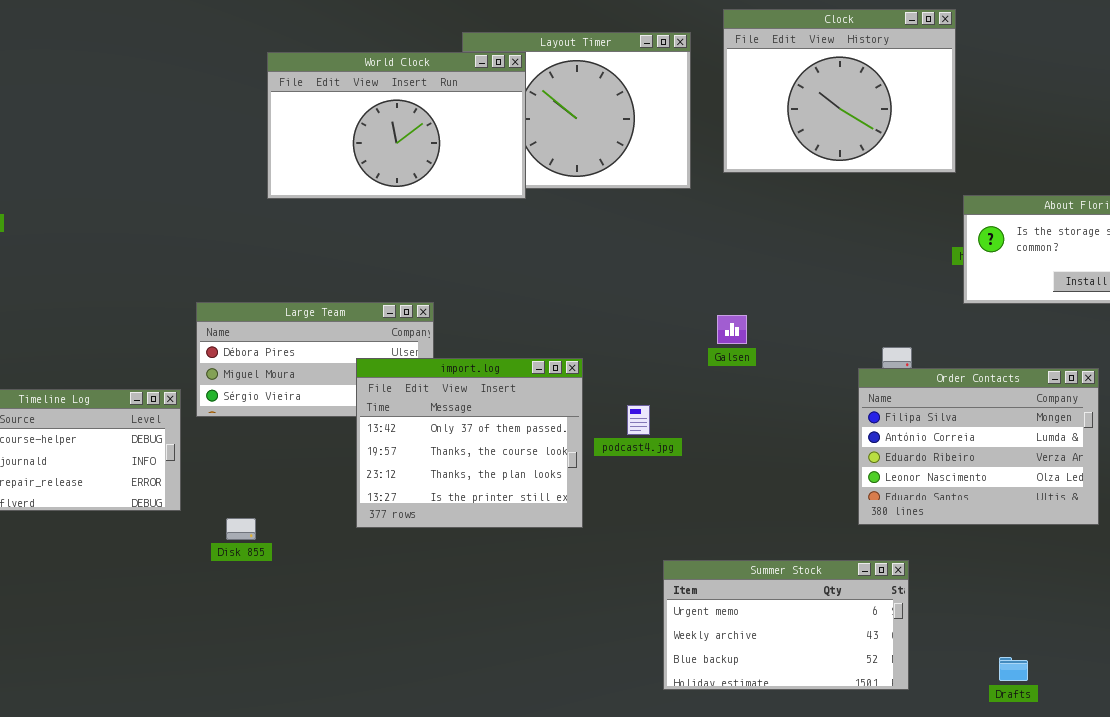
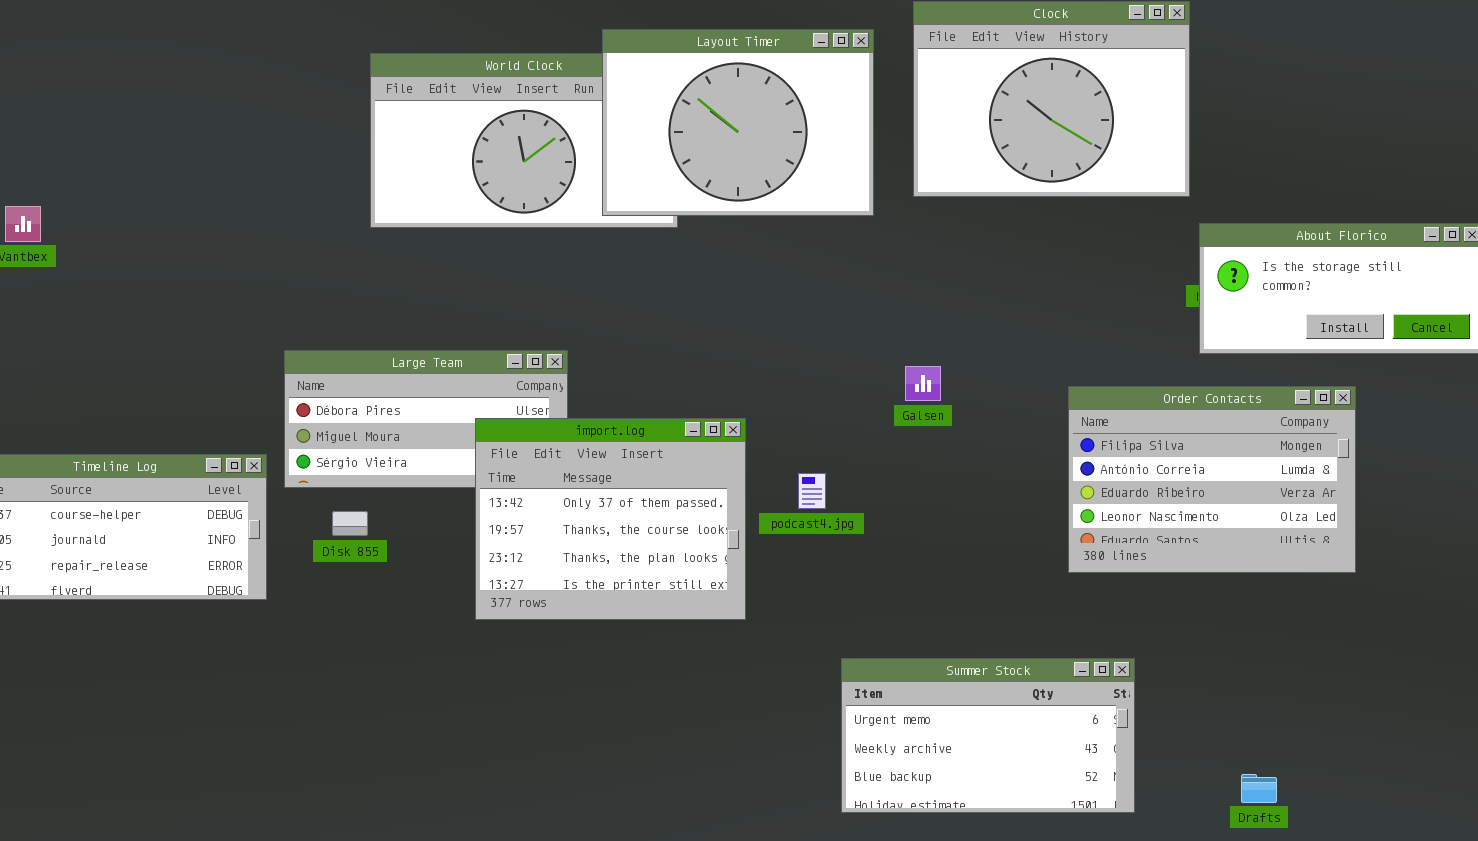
Layout Timer: [462,32,691,189] -> [602,29,874,216], raised
Order Contacts: [858,368,1099,525] -> [1068,386,1356,573], moved
Disk 855: [226,518,256,540] -> [332,511,368,536], moved

